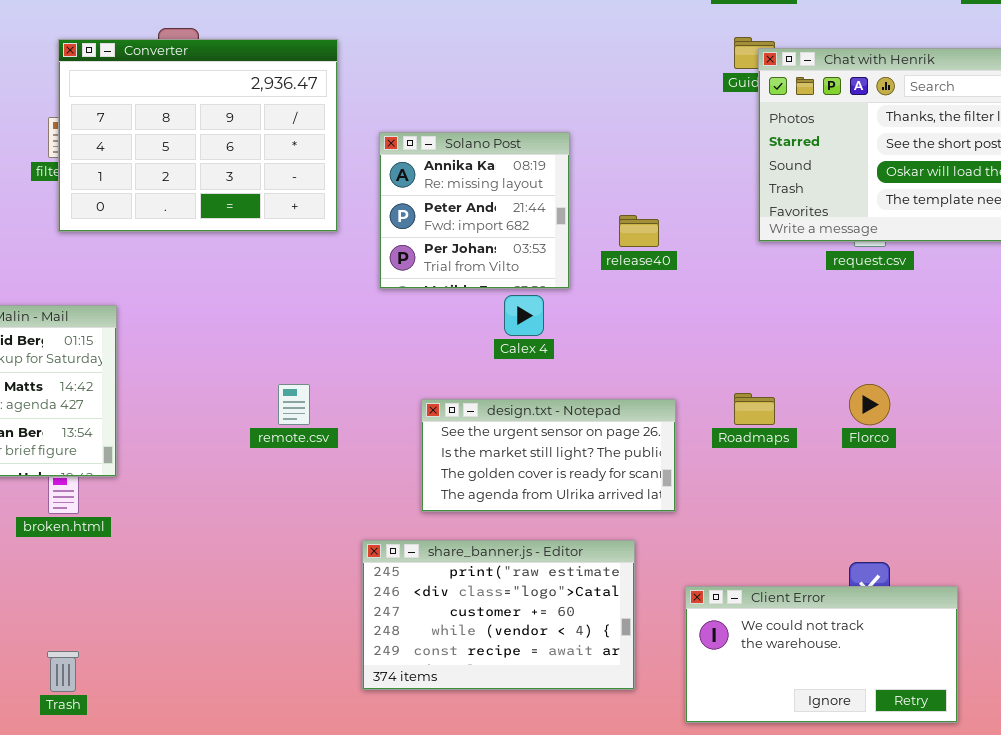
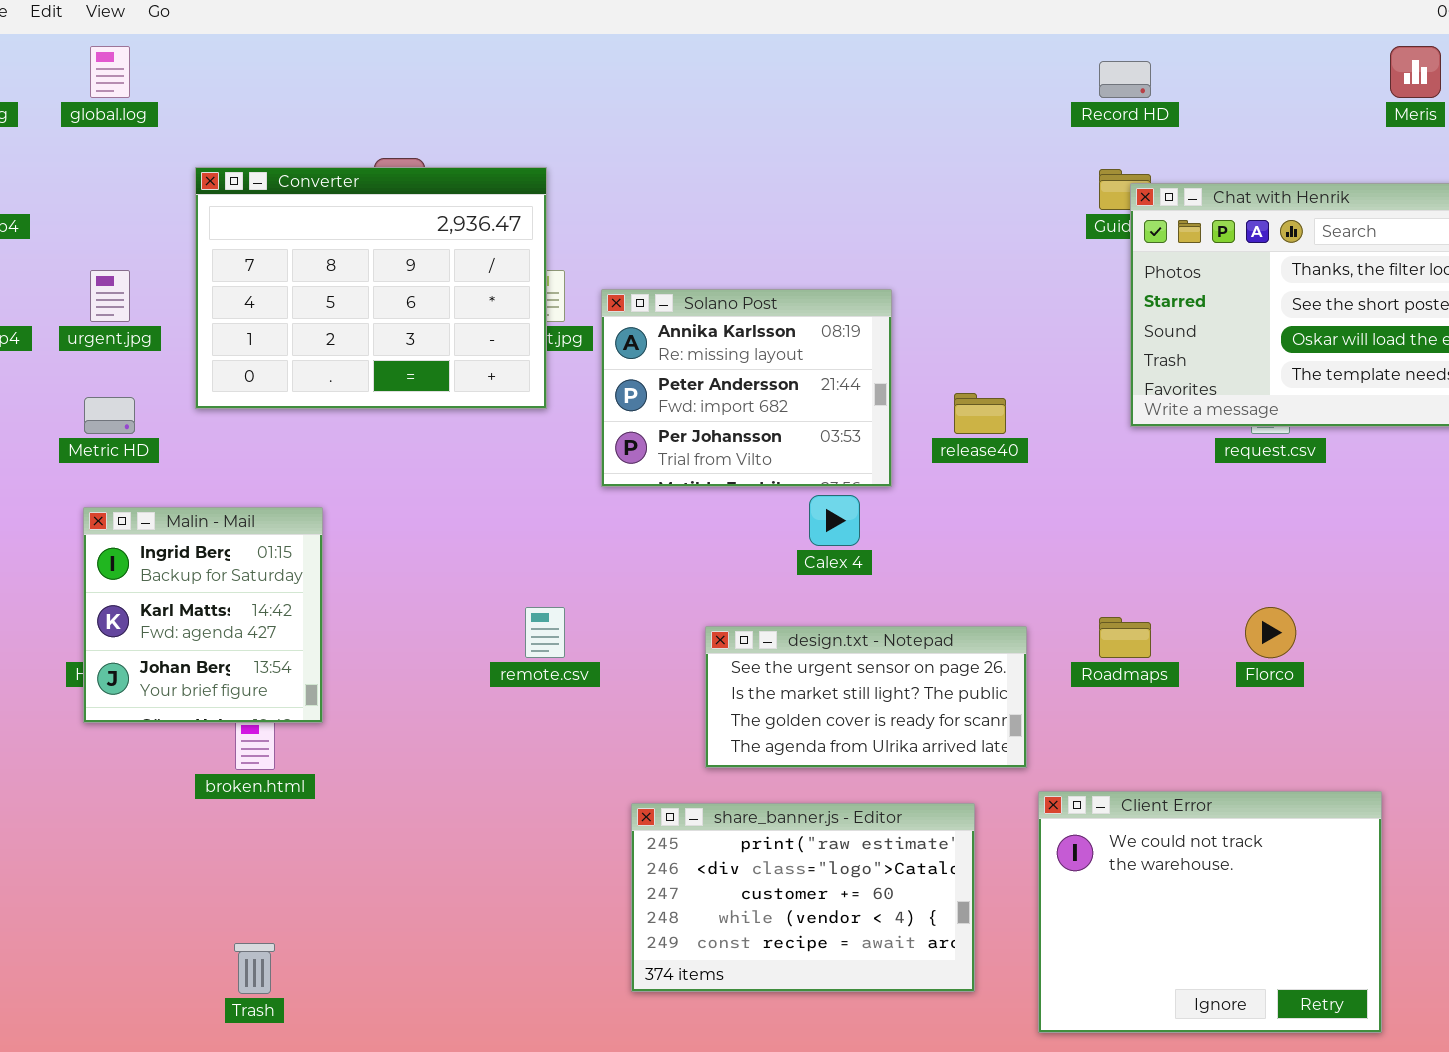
Converter: [58,39,338,232] -> [195,167,547,409], moved
Solano Post: [379,132,570,289] -> [601,289,892,487], resized
Client Error: [685,586,958,723] -> [1038,791,1382,1033], resized

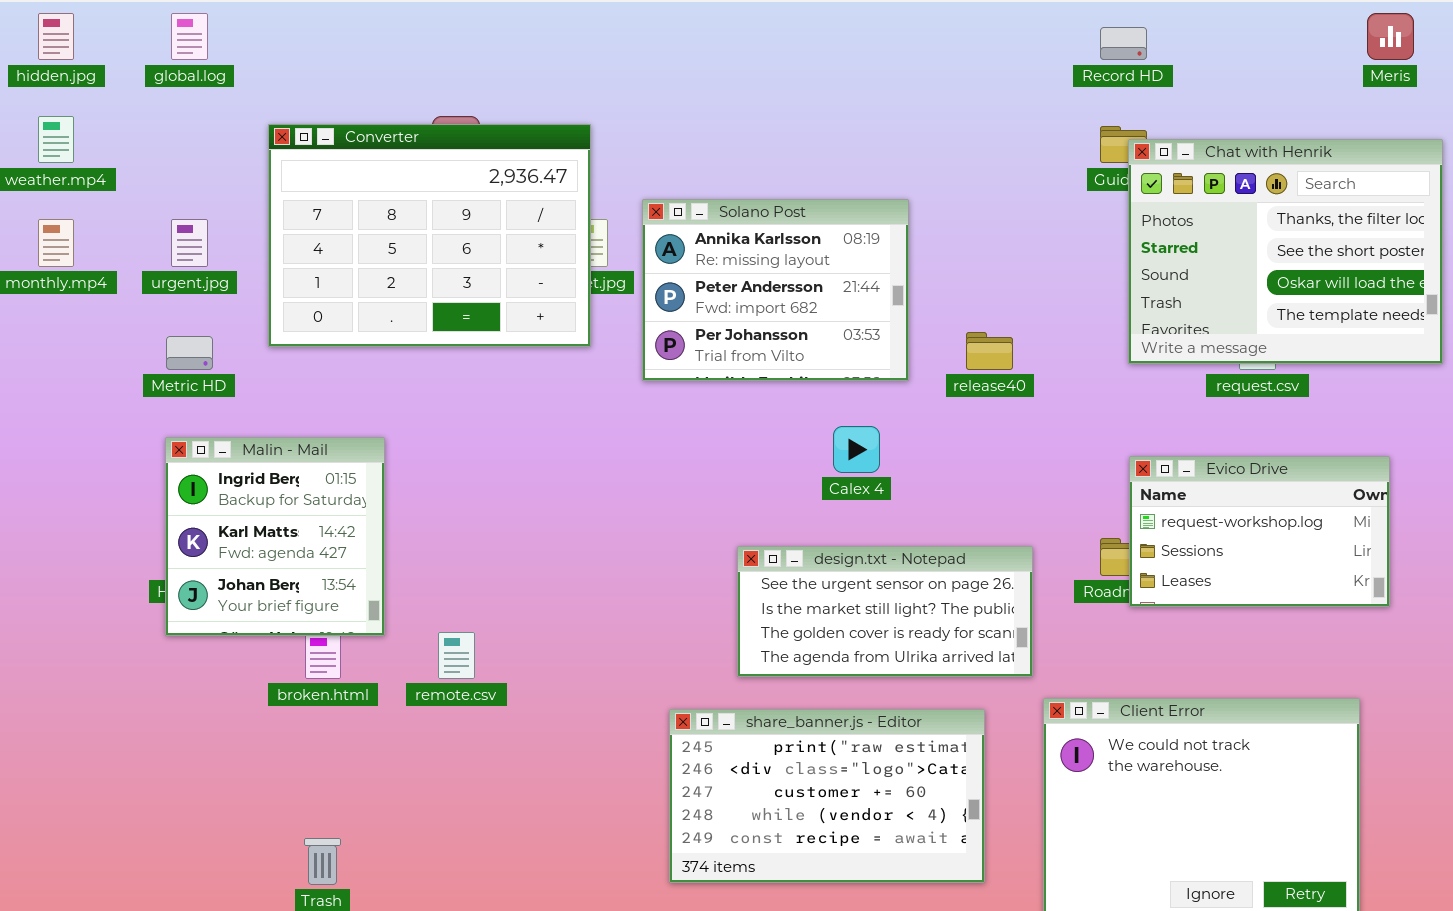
Solano Post: [601,289,892,487] -> [642,199,909,381], moved
Evico Drive: none -> [1129,456,1390,607], opened
remote.csv: [525,607,565,658] -> [438,632,475,679], moved

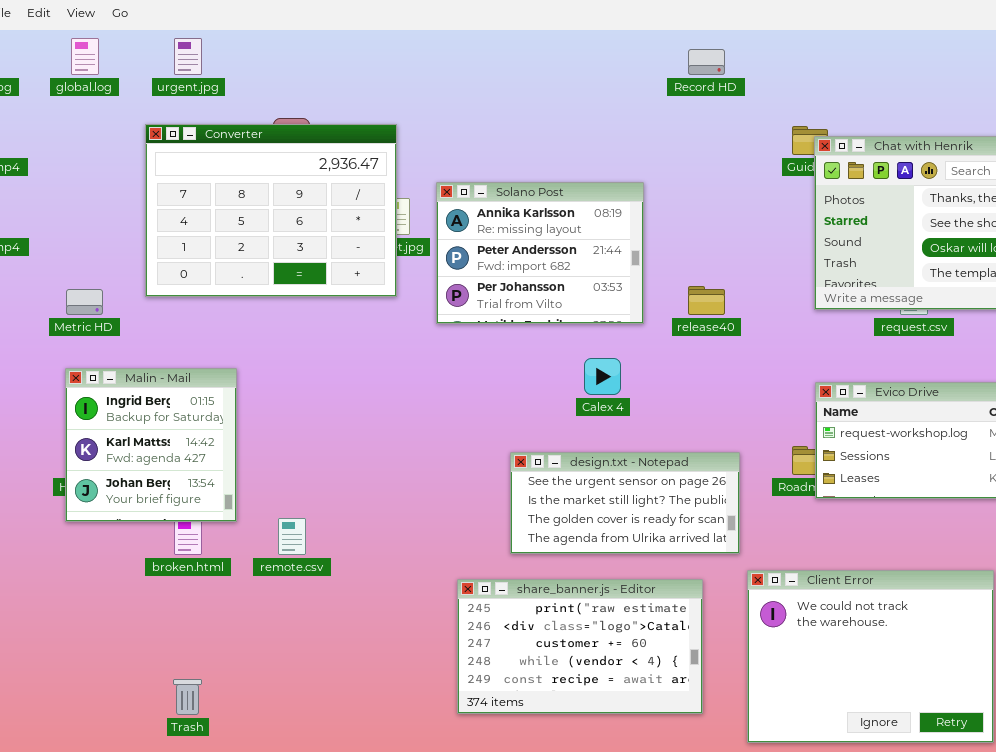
Record HD: [1100,27,1147,60] -> [688,49,725,75], moved
urgent.jpg: [171,219,208,267] -> [174,38,202,75], moved

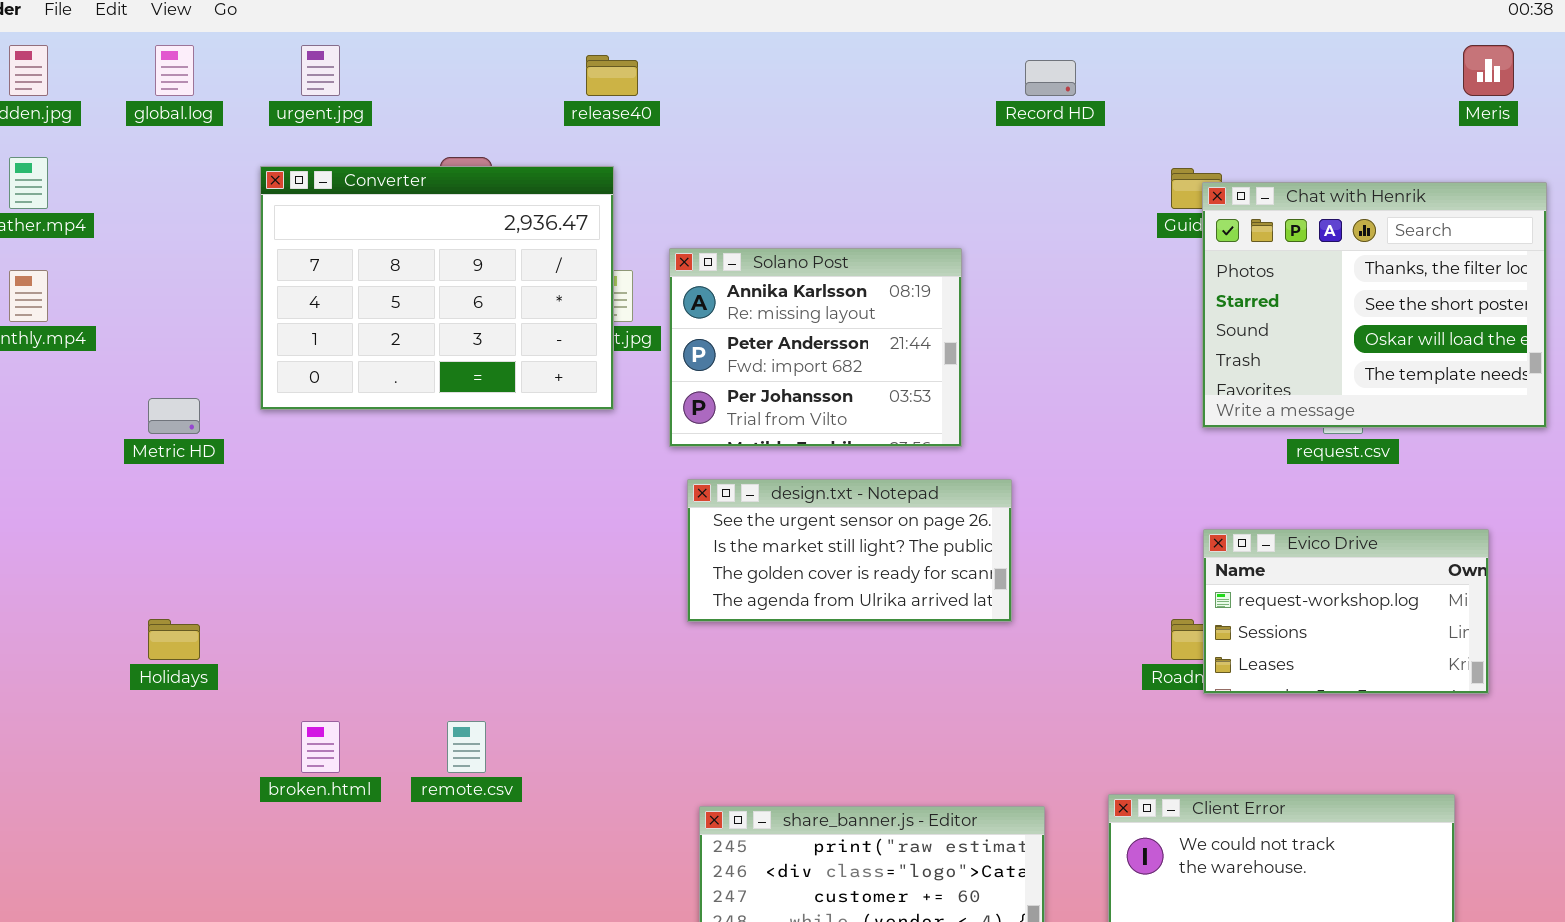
release40: [688,286,725,315] -> [586,55,638,96], moved
Malin - Mail: [65,368,237,522] -> none, closed
design.txt - Notepad: [510,452,740,554] -> [687,479,1012,622], moved

